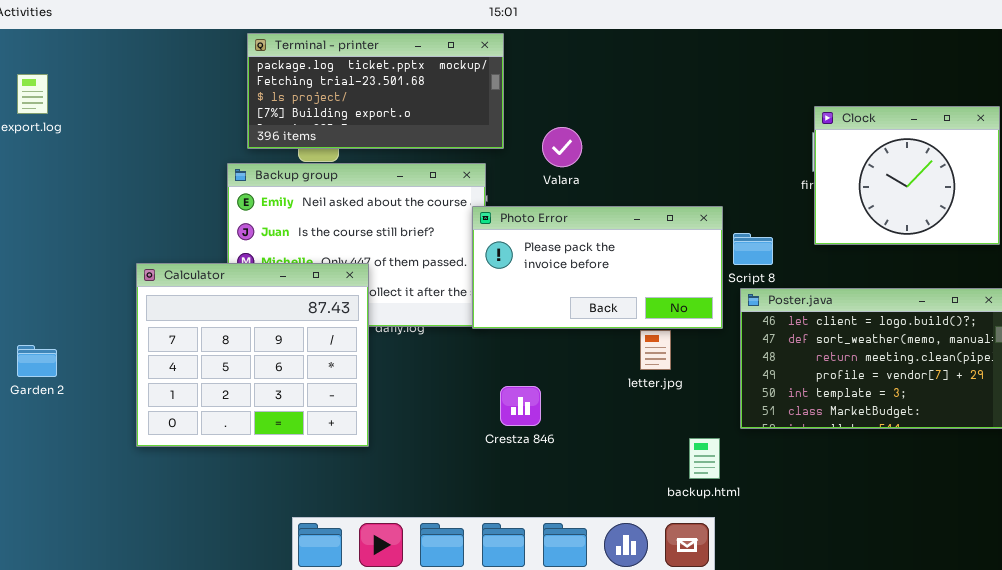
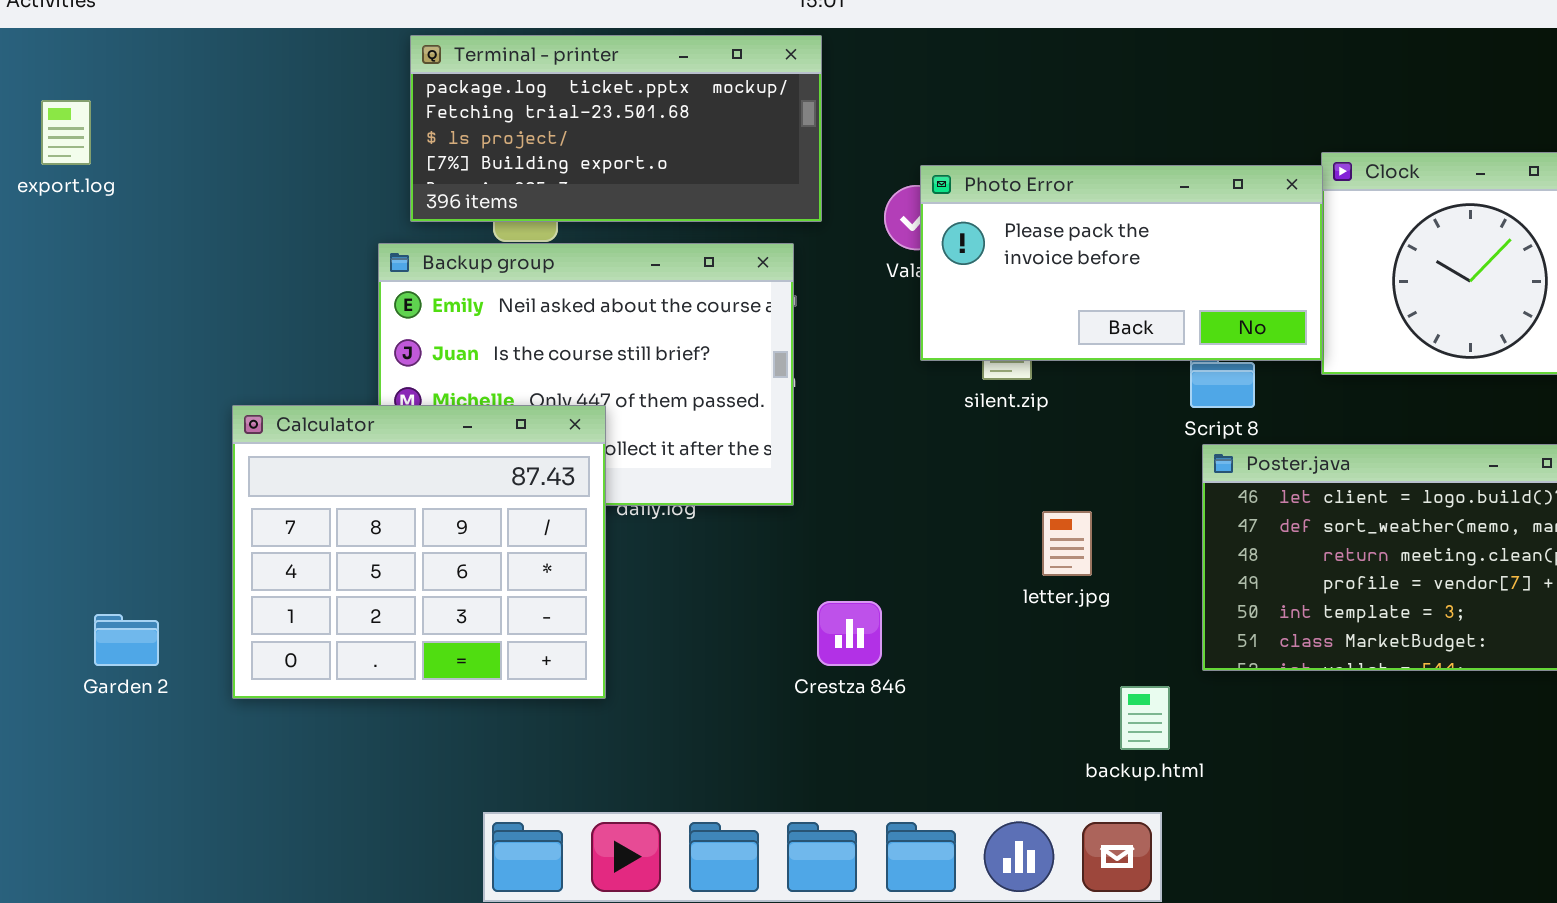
Photo Error: [472,206,723,329] -> [920,165,1323,361], moved
Garden 2: [17,345,57,377] -> [94,614,159,666], moved

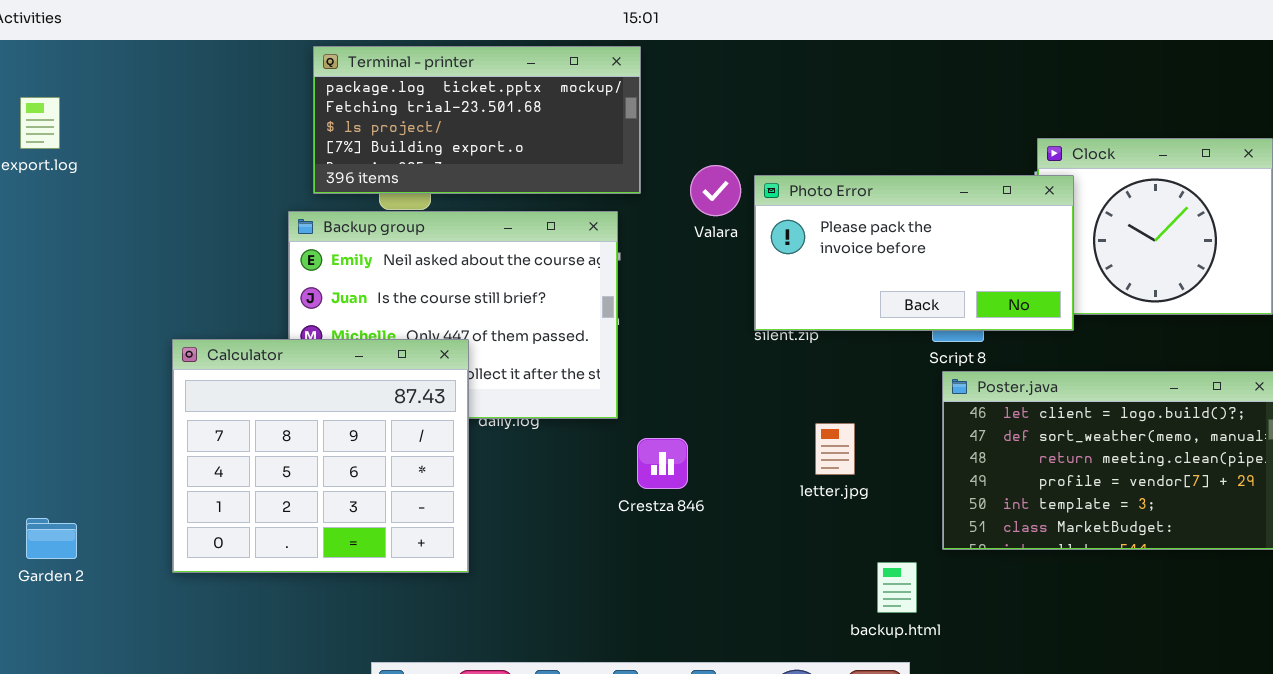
Photo Error: [920,165,1323,361] -> [754,175,1074,331], moved
Crestza 846: [817,601,882,666] -> [637,438,688,489], moved
Garden 2: [94,614,159,666] -> [26,518,77,559], moved

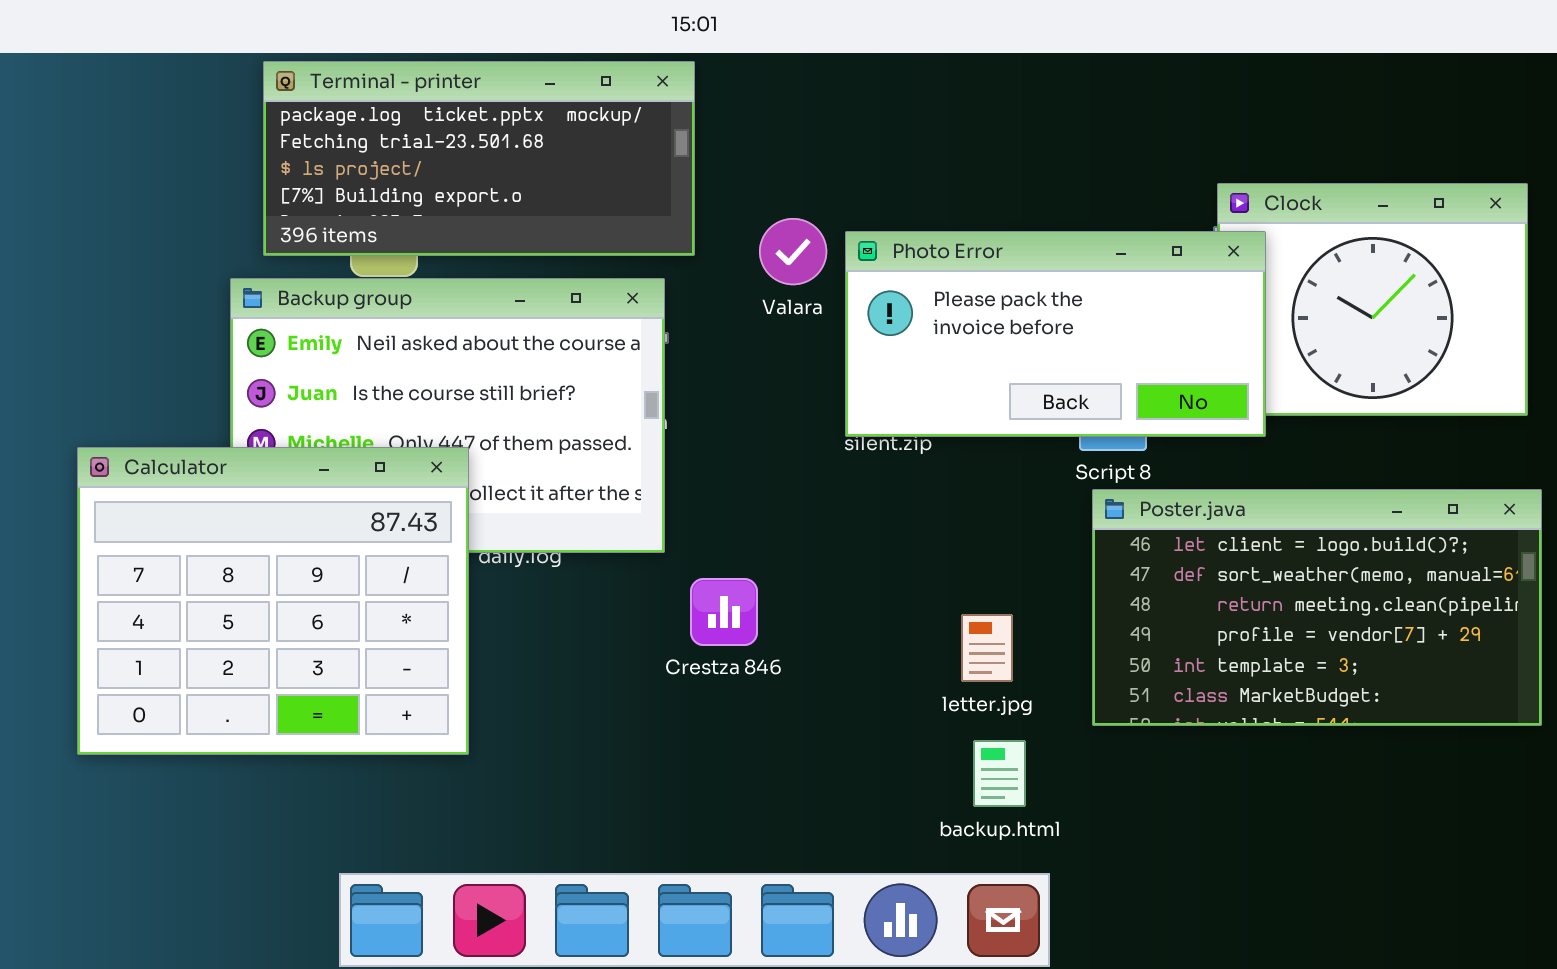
letter.jpg: [815,423,855,475] -> [961,614,1013,682], moved
backup.html: [877,562,917,613] -> [973,740,1026,807], moved

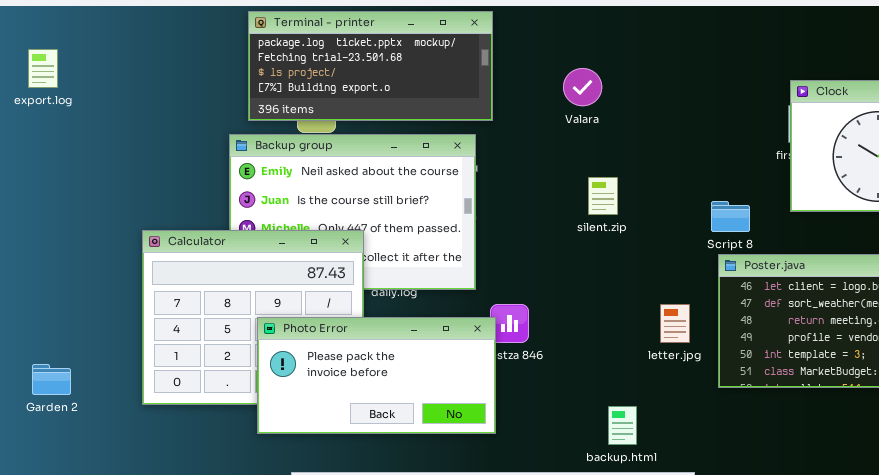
Valara: [759,218,827,285] -> [563,68,602,106], moved
Photo Error: [845,231,1266,437] -> [257,317,496,434], moved
letter.jpg: [961,614,1013,682] -> [660,304,690,343], moved
backup.html: [973,740,1026,807] -> [608,406,637,445], moved

